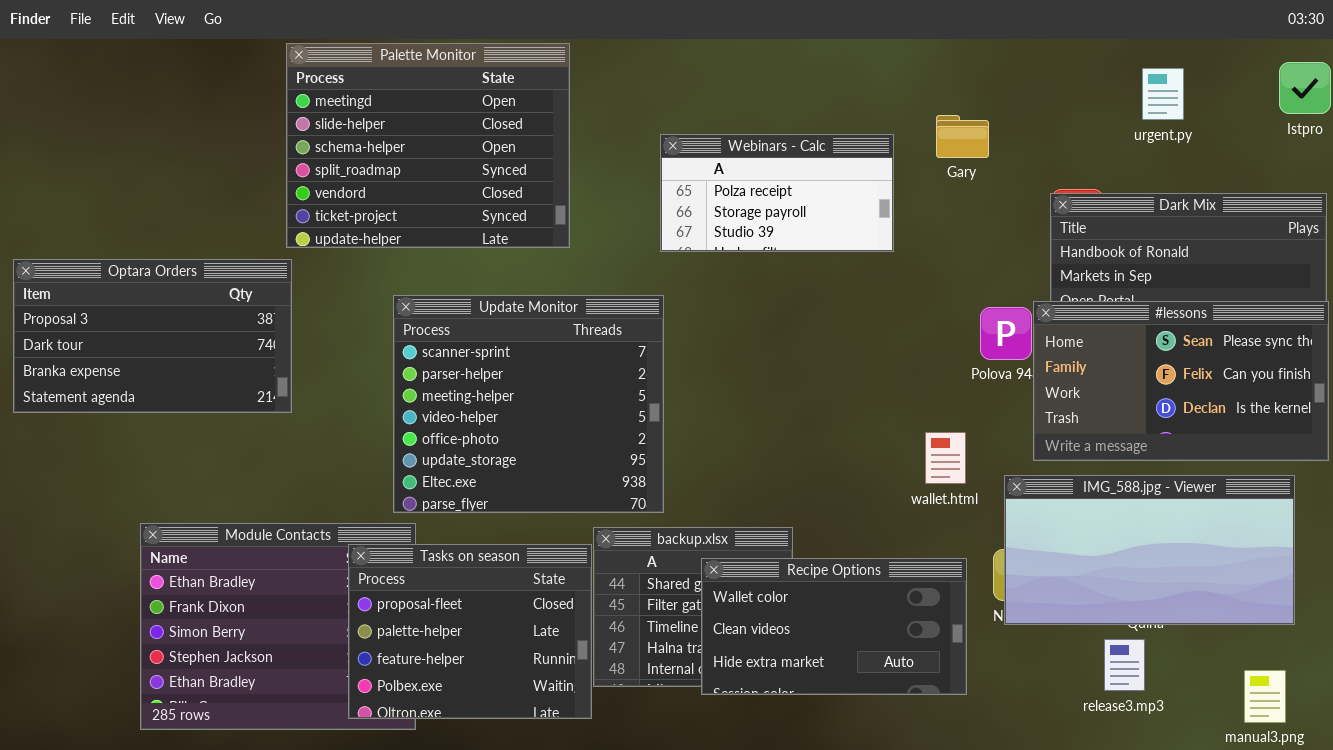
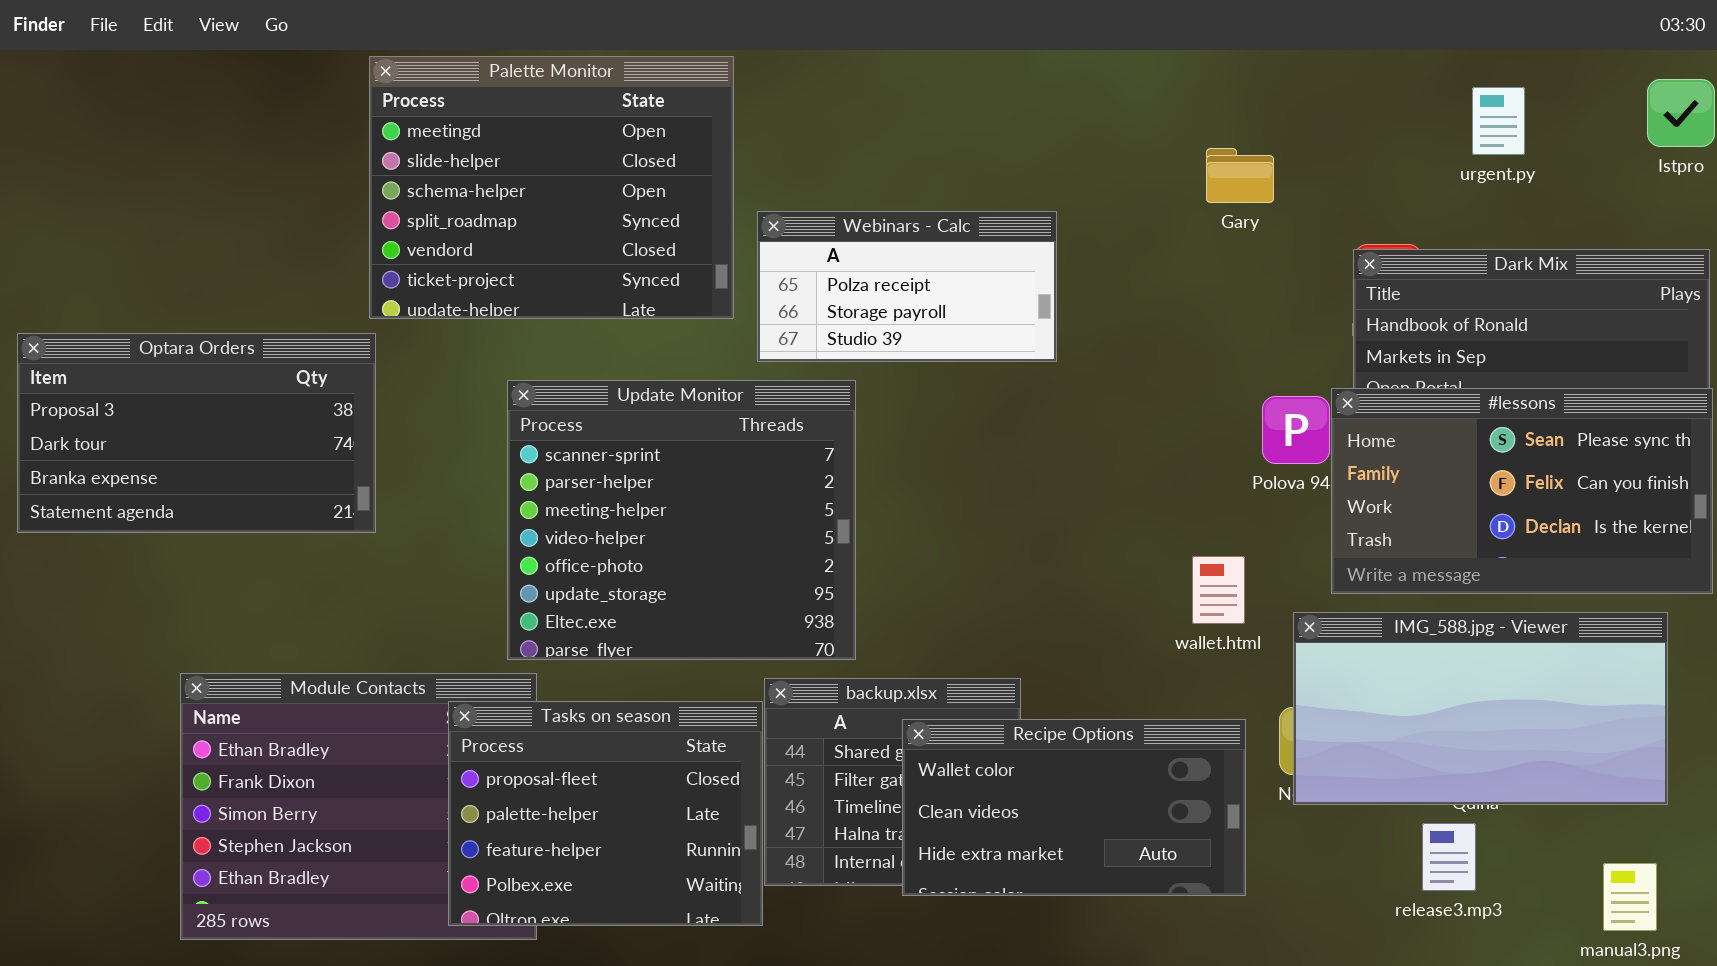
Webinars - Calc: [660,134,894,252] -> [757,211,1057,362], moved

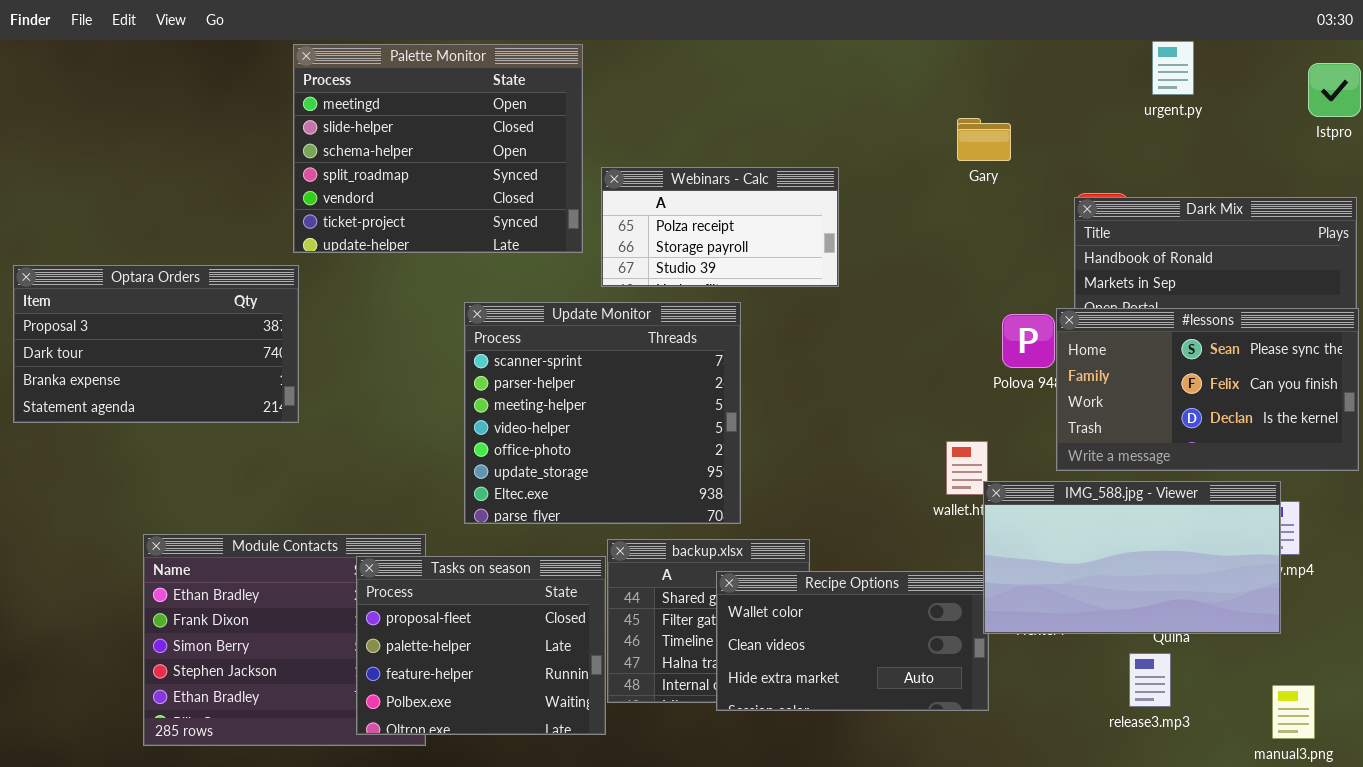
urgent.py: [1472,87,1525,155] -> [1152,41,1194,95], moved
Update Monitor: [507,380,856,660] -> [464,302,741,524], moved
IMG_588.jpg - Viewer: [1293,612,1668,805] -> [983,481,1281,634], moved

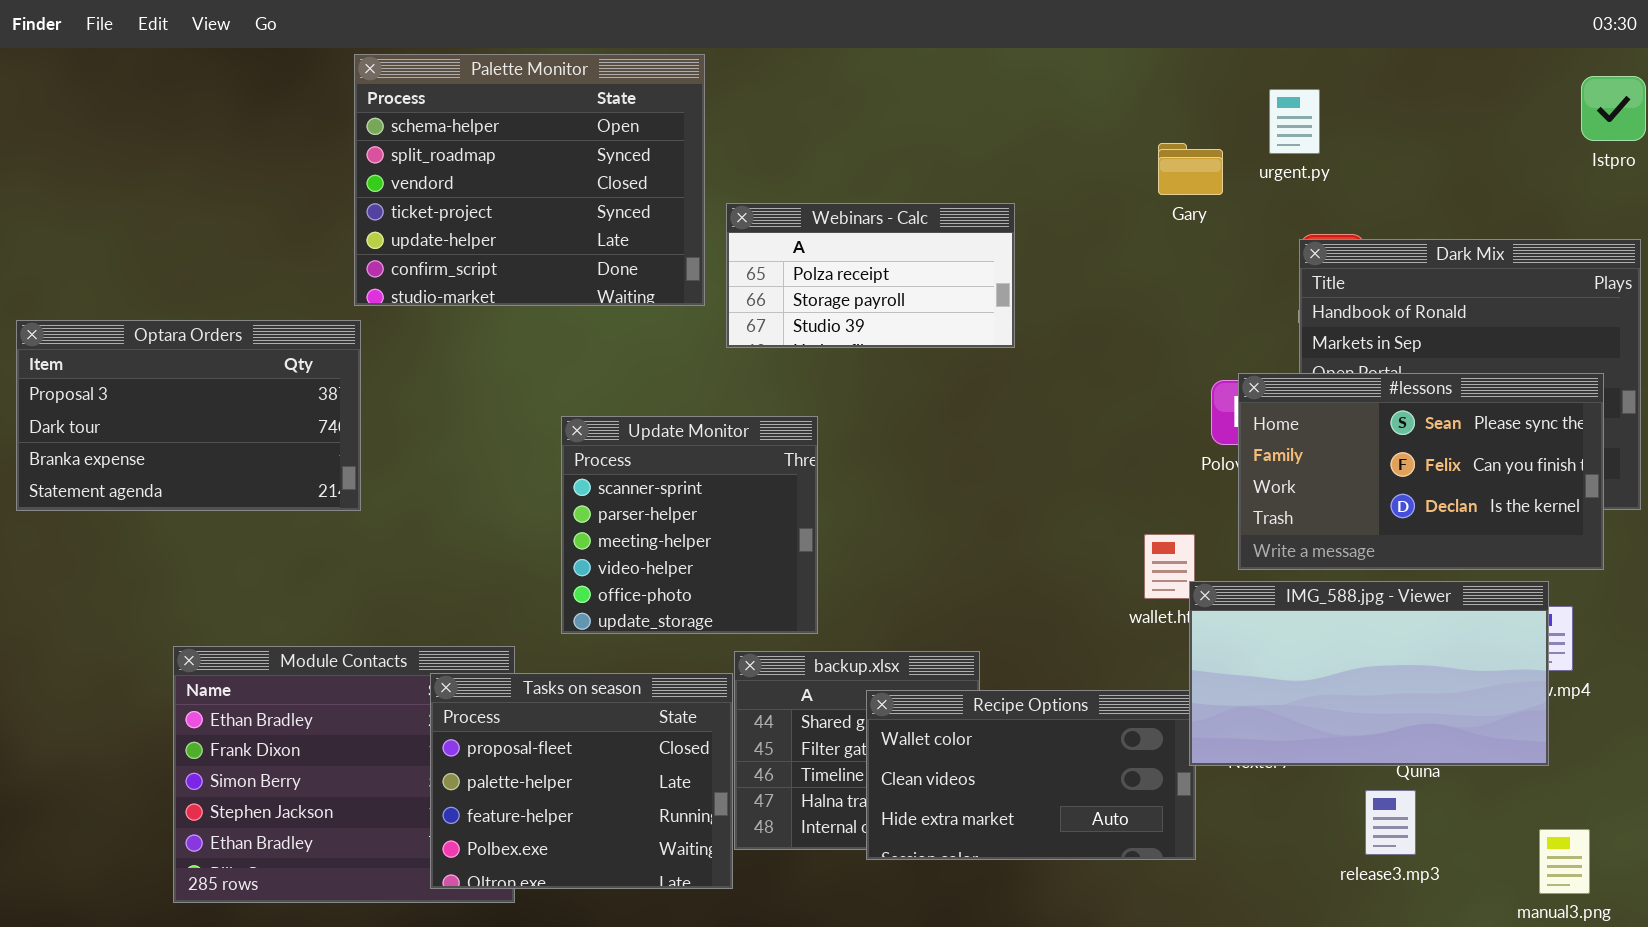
urgent.py: [1152,41,1194,95] -> [1269,89,1320,154], moved
Palette Monitor: [293,44,583,253] -> [354,54,705,306], scrolled down 2 rows
Update Monitor: [464,302,741,524] -> [561,416,818,634], resized
#lessons: [1056,308,1359,471] -> [1238,373,1604,570], moved

